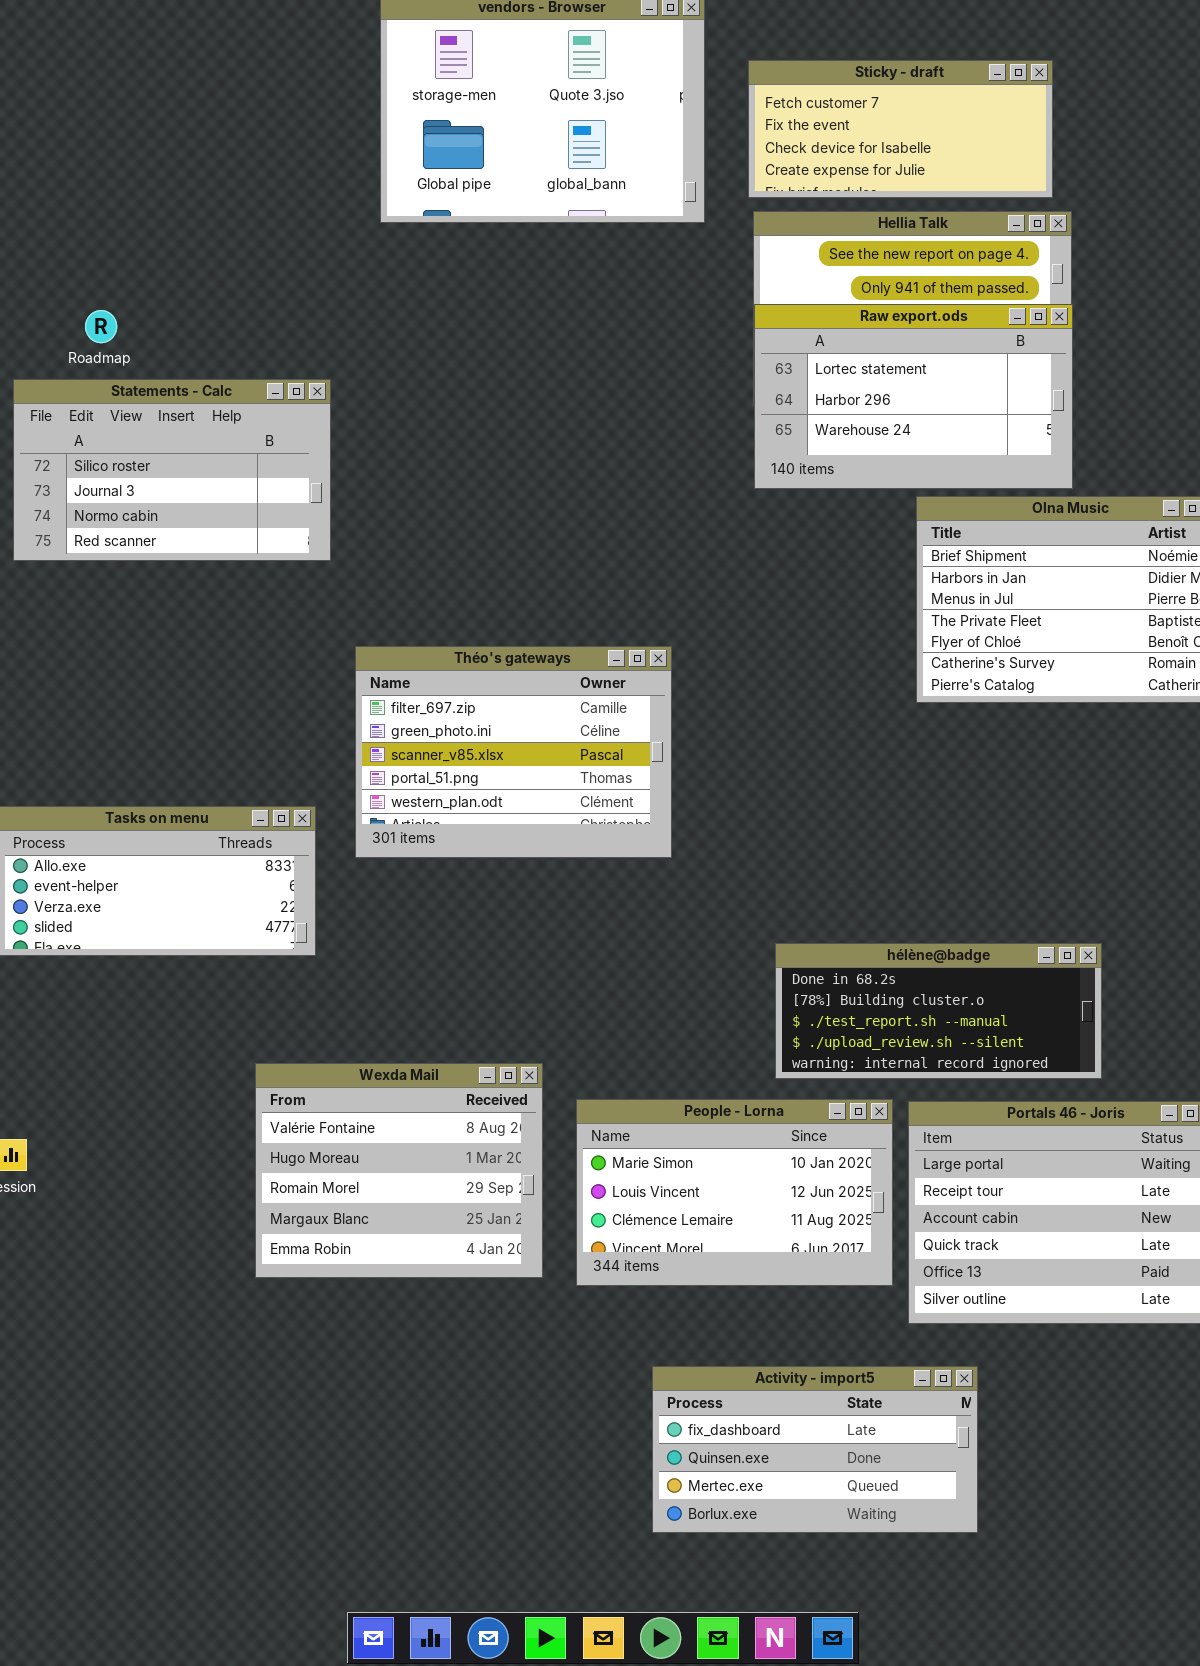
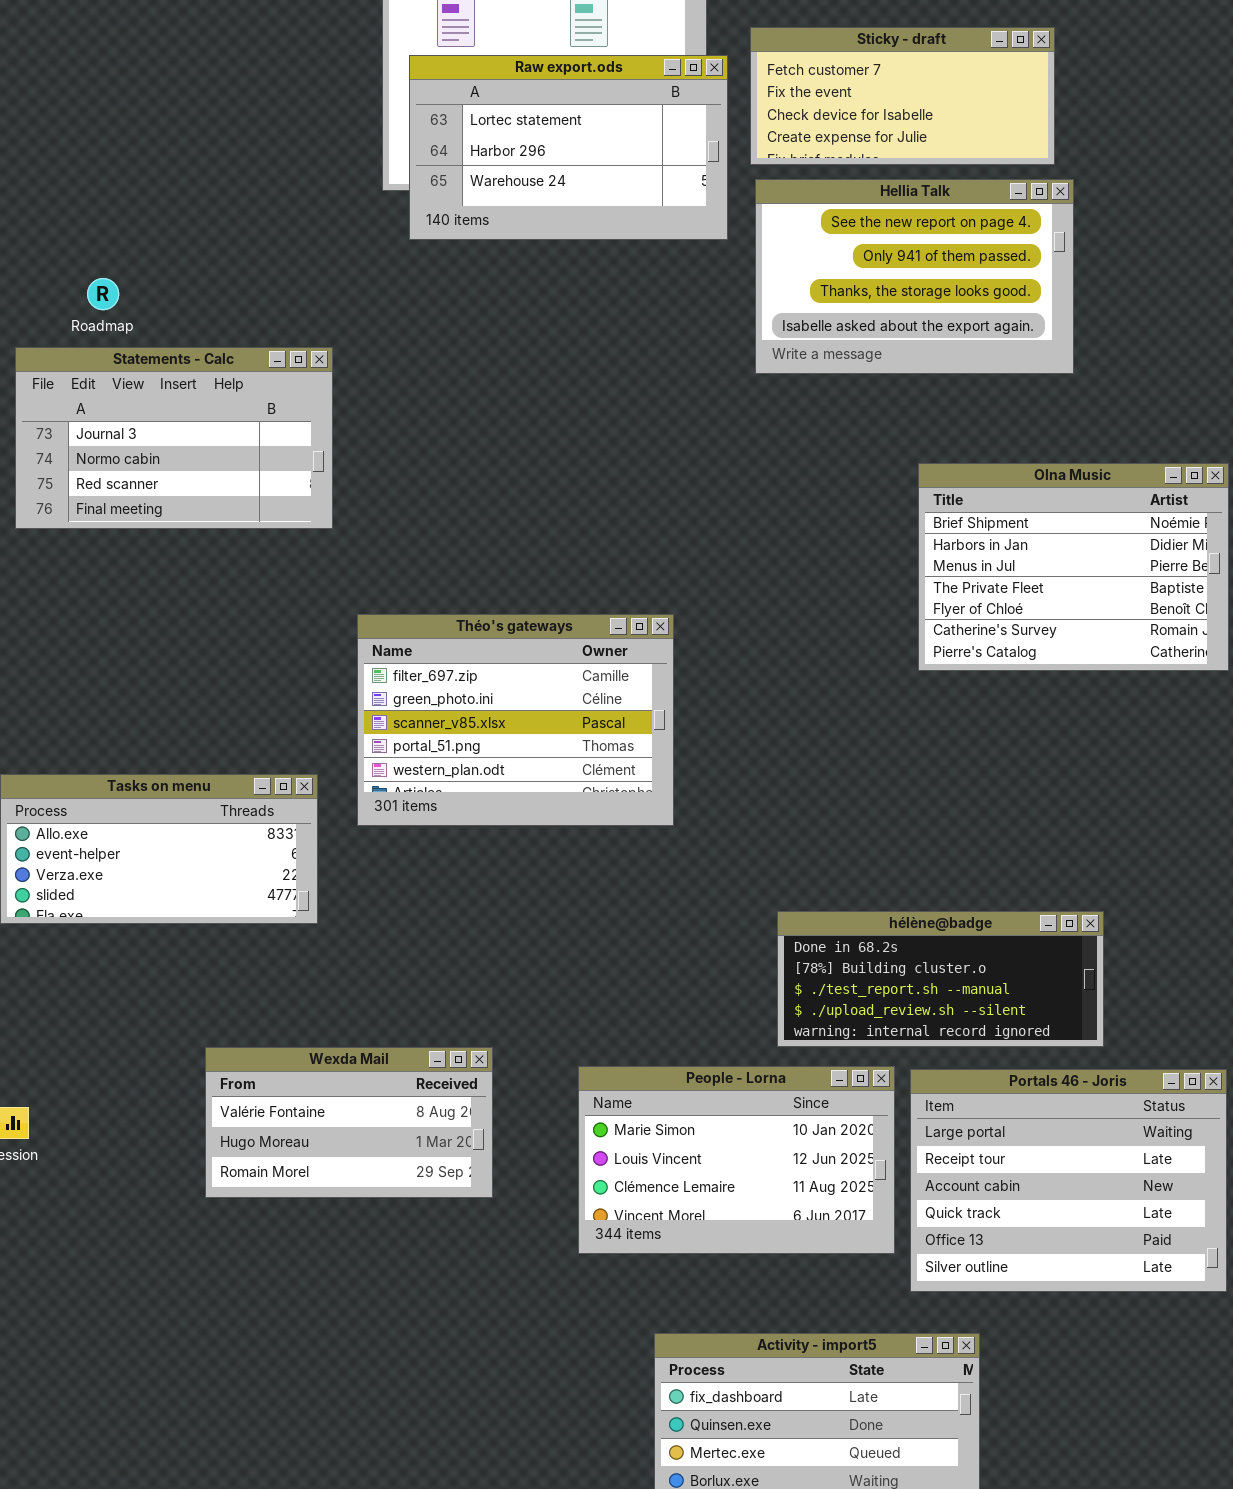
Raw export.ods: [754,304,1073,489] -> [409,55,728,240], moved
Statements - Calc: [13,379,331,561] -> [15,347,333,529], scrolled down 1 row
Wexda Mail: [255,1063,543,1278] -> [205,1047,493,1198], moved, resized

